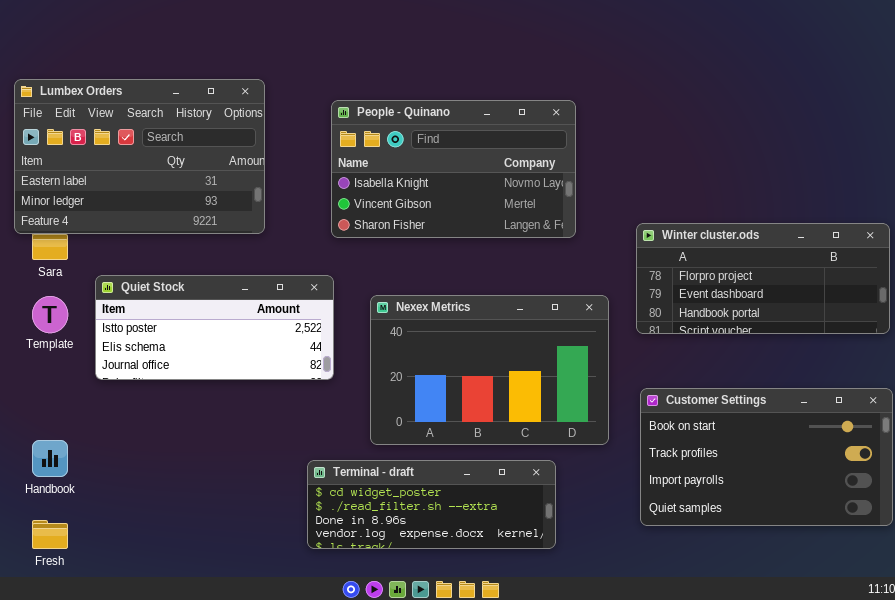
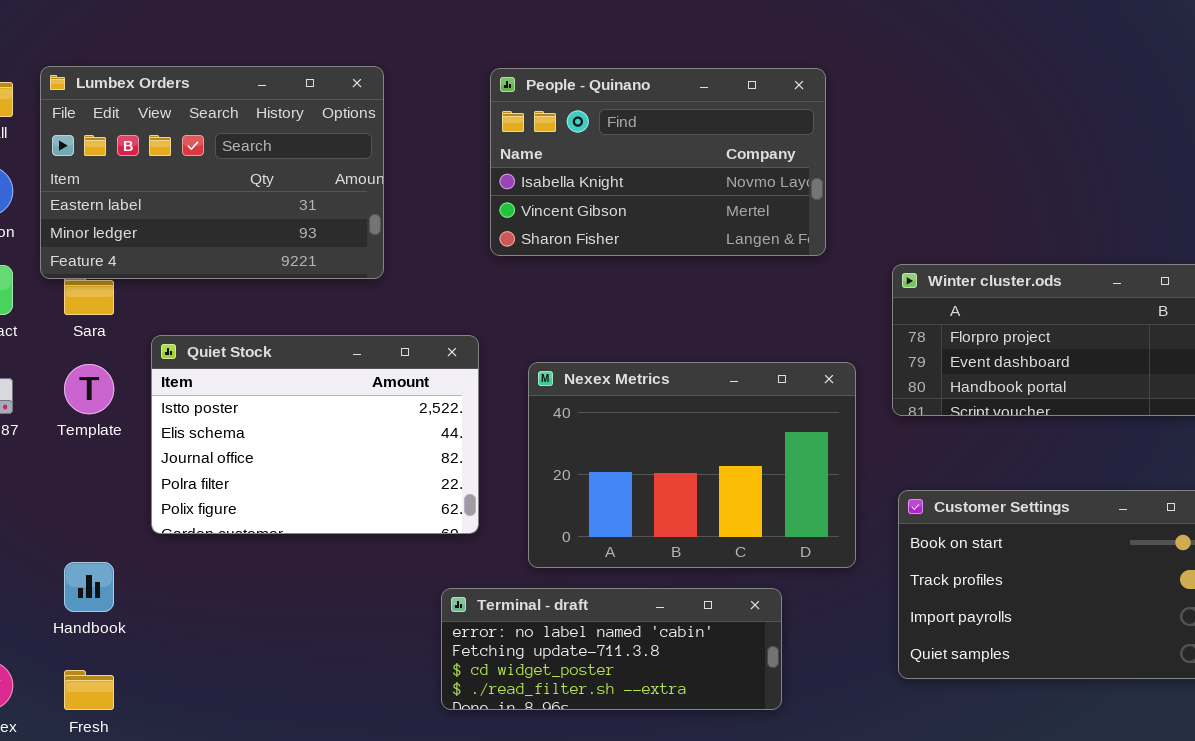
People - Quinano: [331,100,576,238] -> [490,68,826,256], moved
Quiet Stock: [95,275,334,380] -> [151,335,479,534], resized
Terminal - draft: [307,460,556,549] -> [441,588,782,710], scrolled up 2 rows

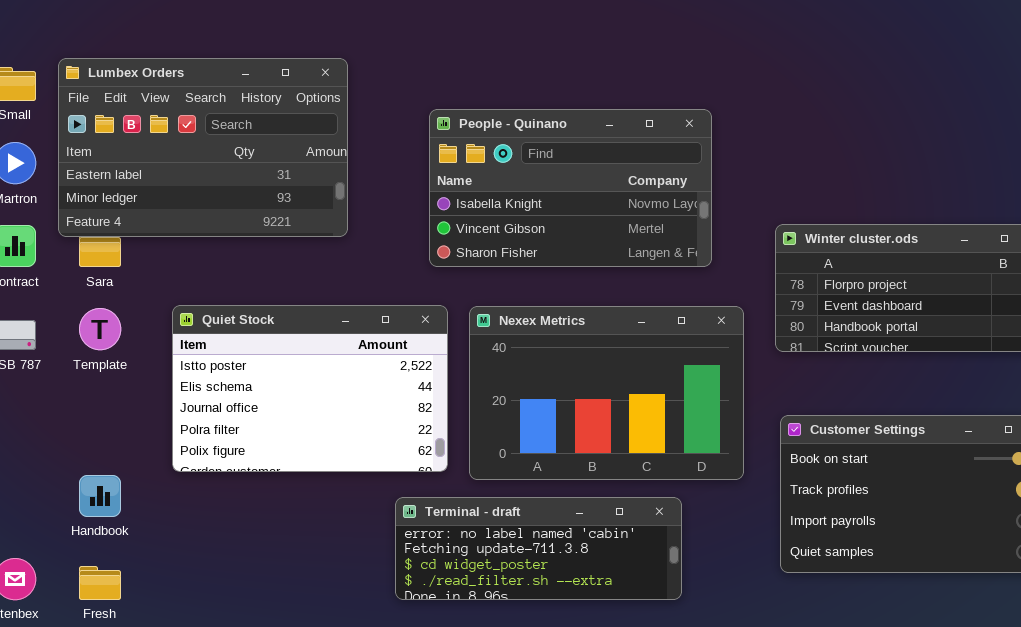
People - Quinano: [490,68,826,256] -> [429,109,712,267], moved
Quiet Stock: [151,335,479,534] -> [172,305,448,472], moved

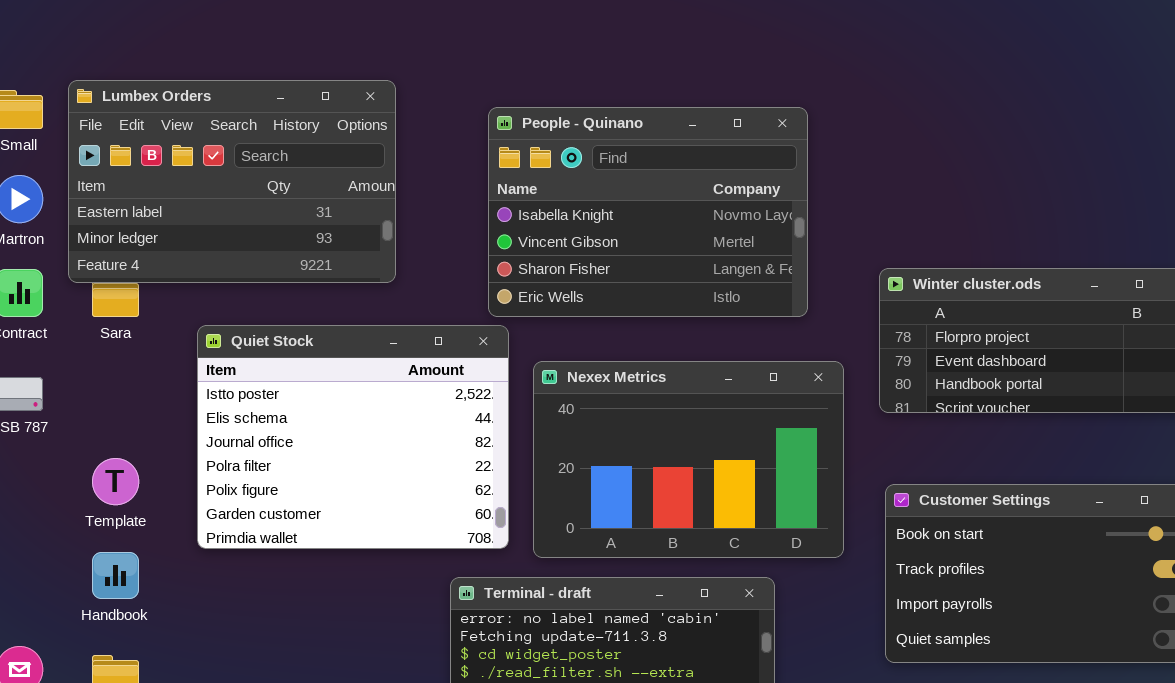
People - Quinano: [429,109,712,267] -> [488,107,808,317], resized
Quiet Stock: [172,305,448,472] -> [197,325,509,549], resized
Template: [79,308,121,350] -> [92,458,139,505], moved

